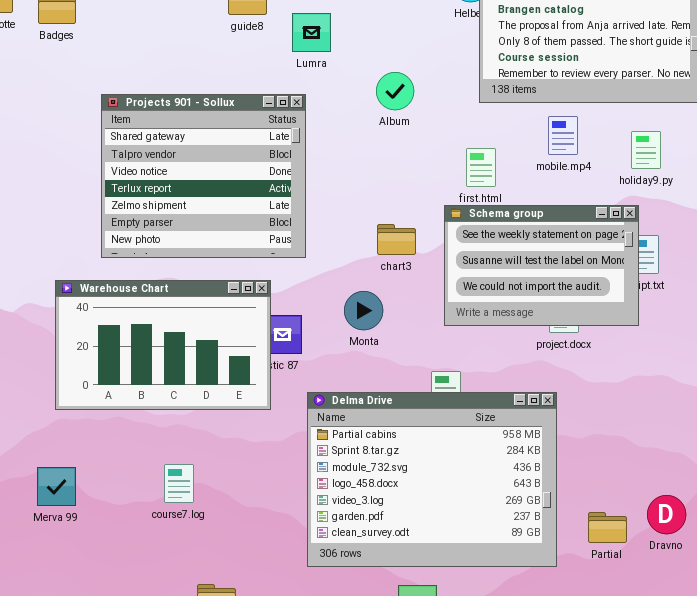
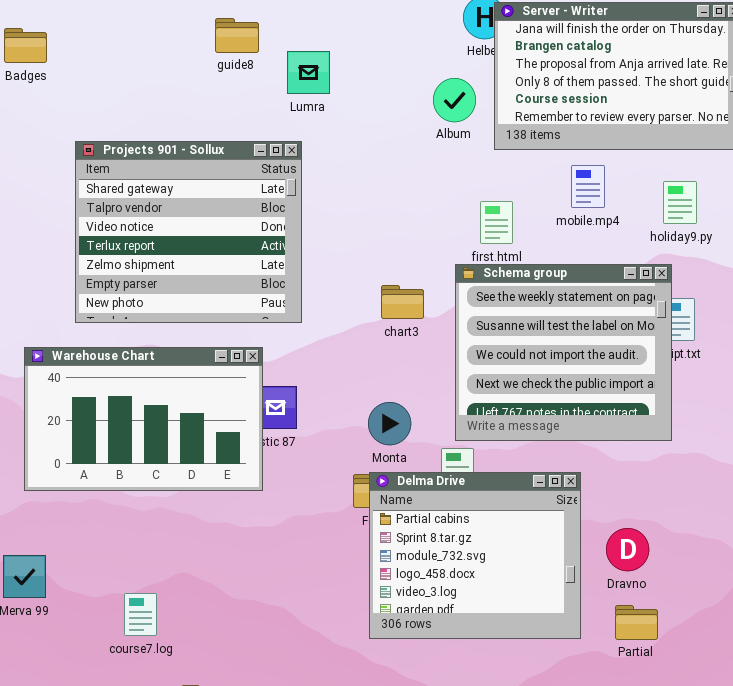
Album: [376,72,414,110] -> [433,78,476,122], moved
Schema group: [444,205,639,326] -> [455,264,672,441], resized
Monta: [344,291,383,330] -> [368,402,411,445], moved
Delma Drive: [307,392,557,567] -> [369,472,581,639], resized
course7.log: [164,464,194,503] -> [124,593,157,636], moved
Dravno: [647,495,686,534] -> [606,528,649,571], moved

